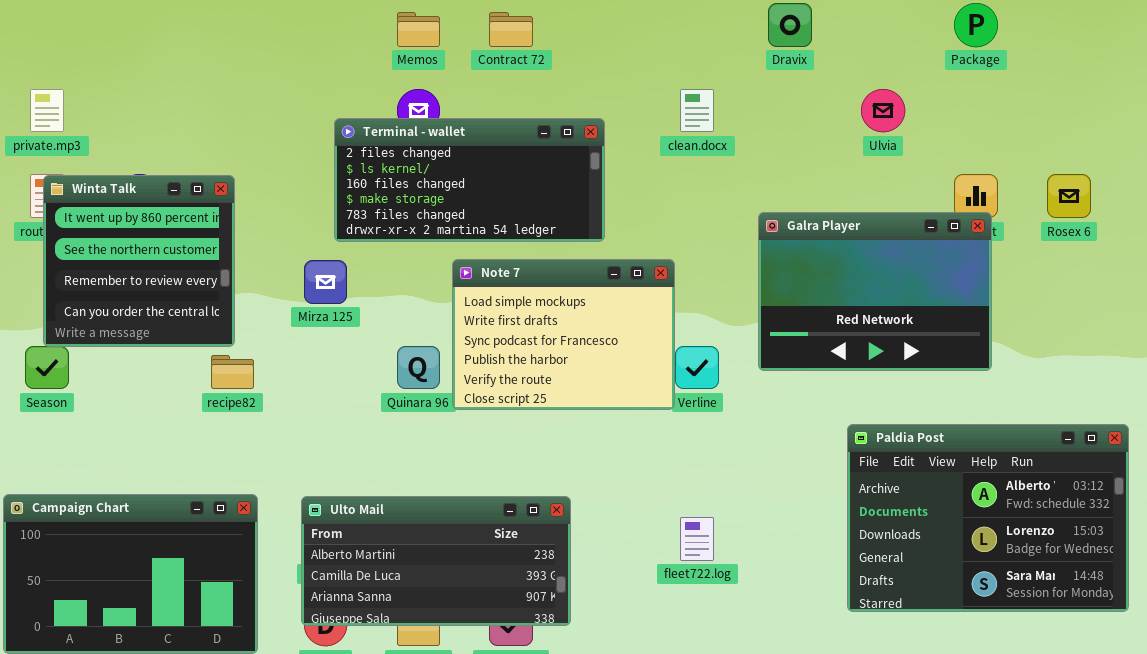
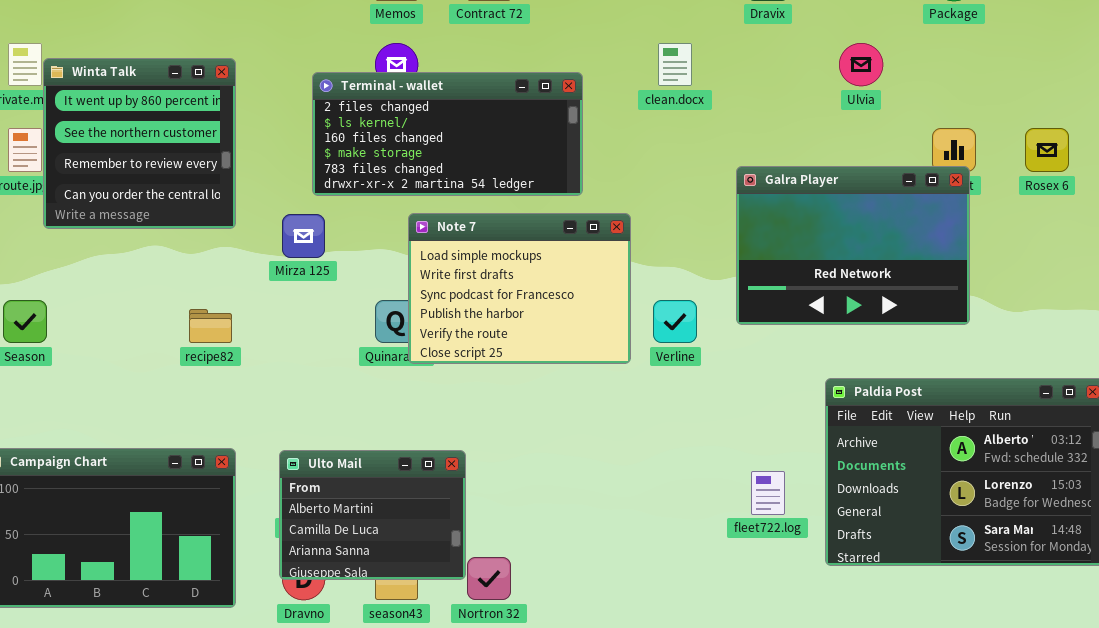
Winta Talk: [43,175,235,347] -> [43,58,236,229], moved
Note 7: [452,259,675,410] -> [408,213,631,364], moved
Ulto Mail: [301,496,571,626] -> [279,450,466,580], resized
fleet722.log: [680,517,714,561] -> [751,471,785,515], moved

